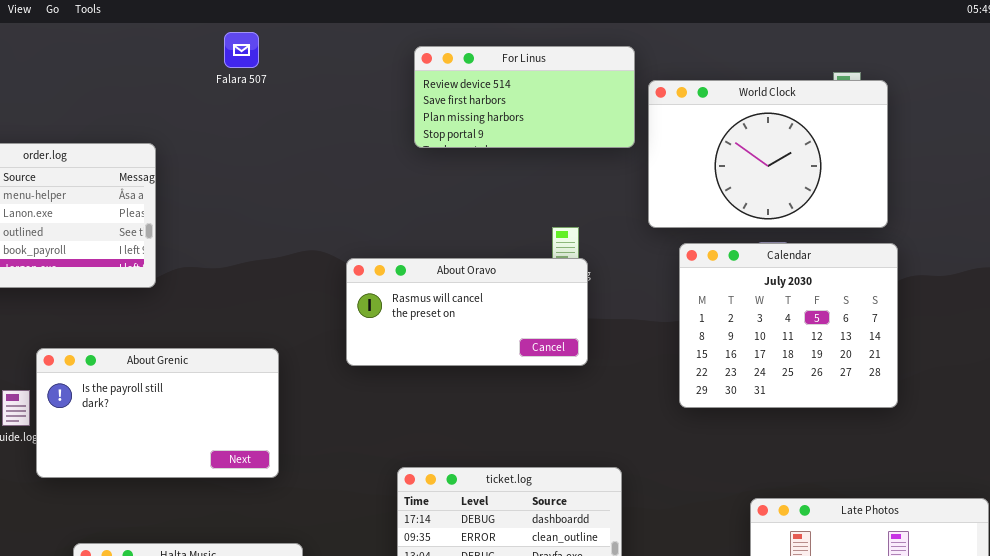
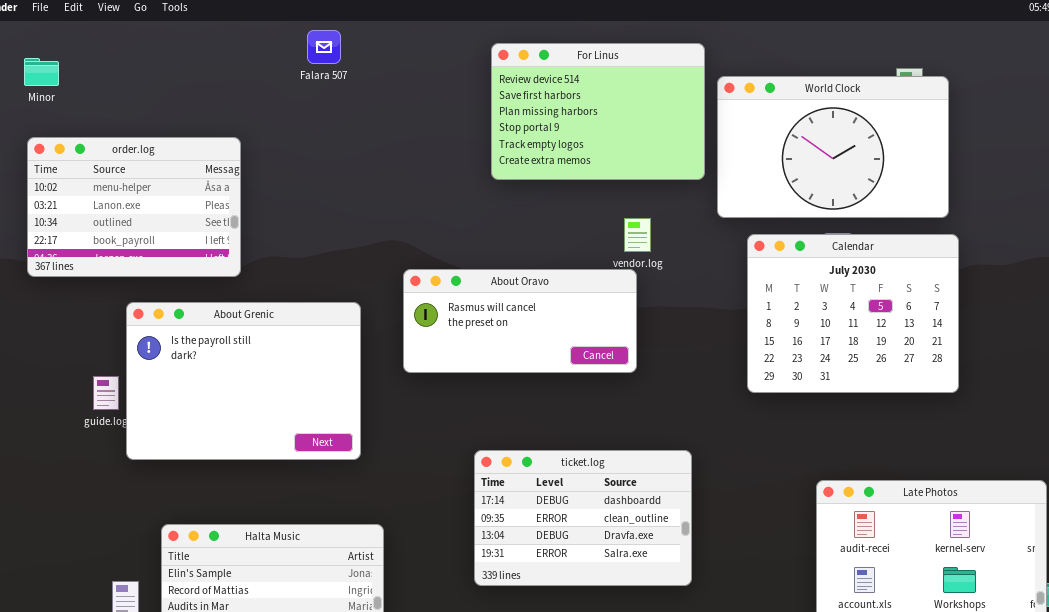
For Linus: [414,46,635,148] -> [491,43,705,180], resized
About Oravo: [346,258,588,366] -> [403,269,637,373], moved
About Grenic: [36,348,279,478] -> [126,302,361,460], resized

